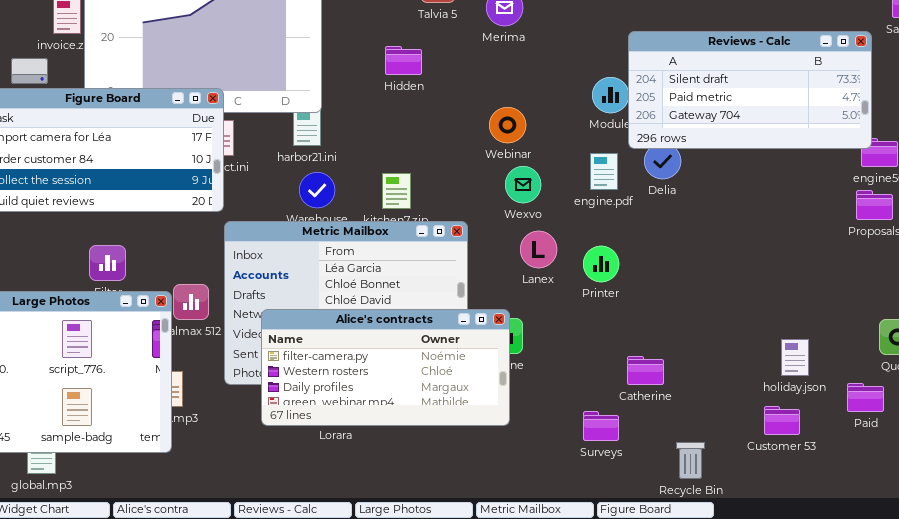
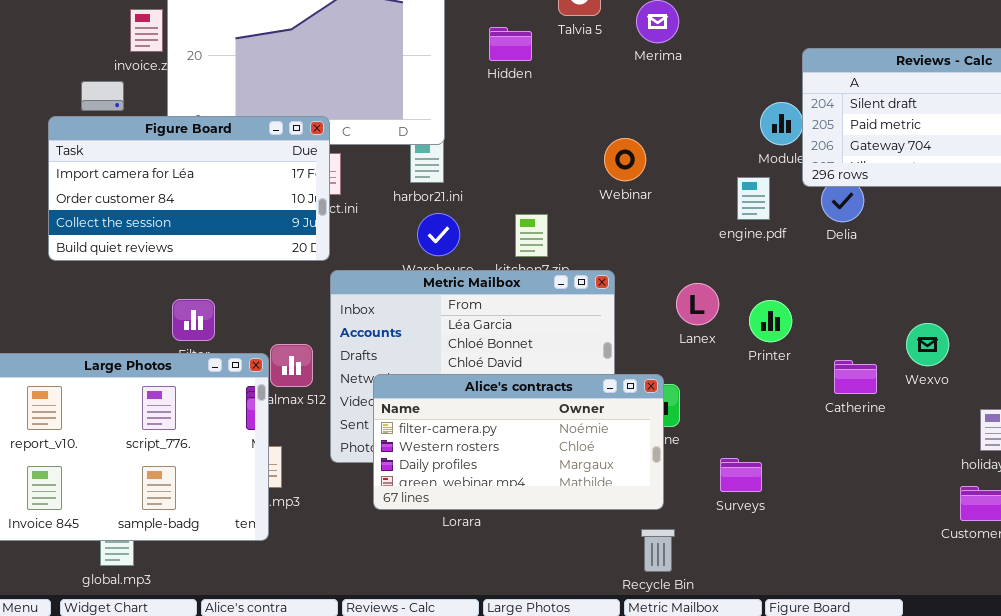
Hidden: [385,46,422,75] -> [489,27,532,61], moved
Webinar: [489,107,526,143] -> [604,138,646,181], moved
engine.pdf: [590,153,618,190] -> [737,177,770,220], moved
Wexvo: [505,166,541,203] -> [906,323,949,366], moved
Catherine: [627,356,664,385] -> [834,360,877,394], moved
Surveys: [583,411,619,441] -> [720,458,762,492], moved
Recycle Bin: [676,442,705,479] -> [641,529,675,572], moved

